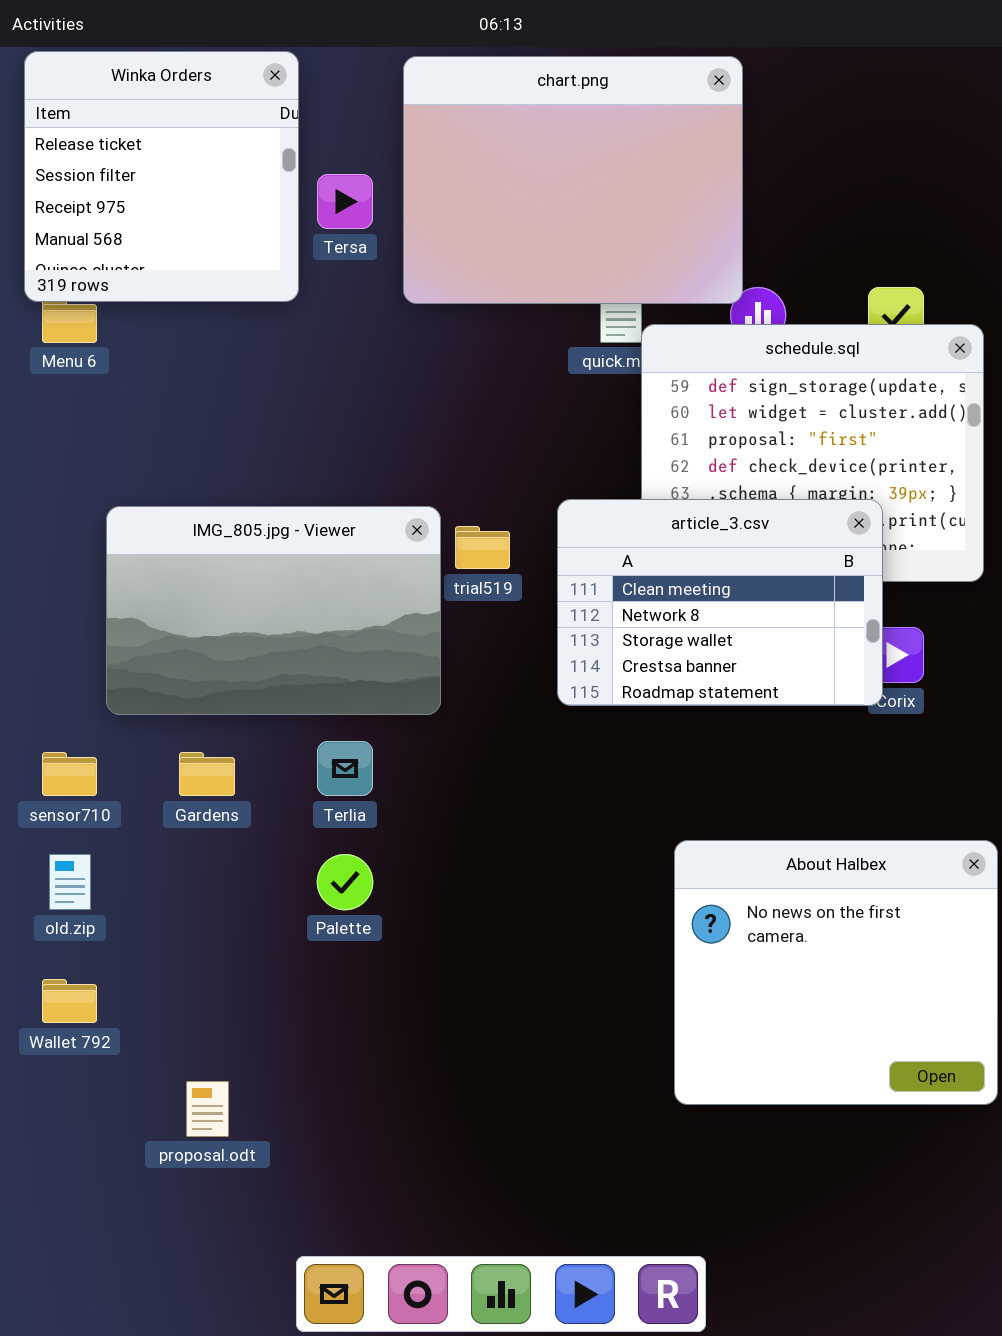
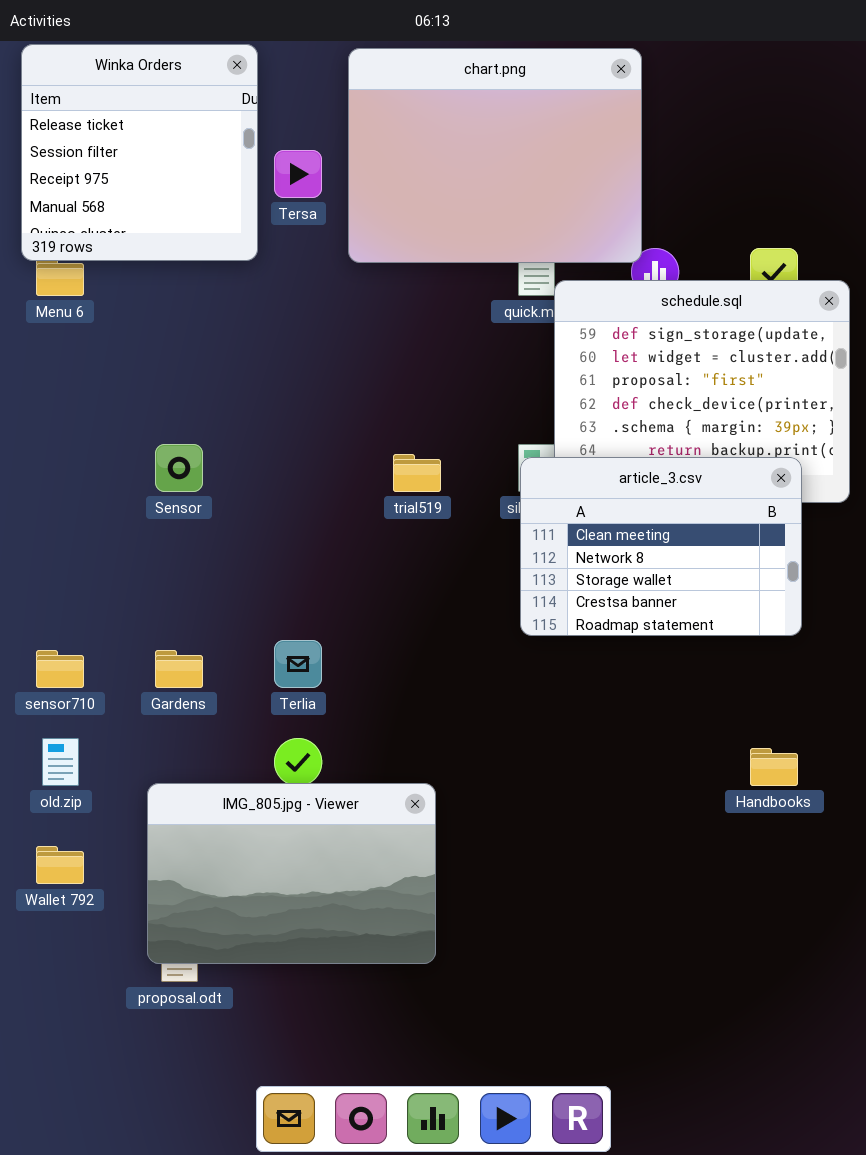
article_3.csv: [557,499,883,706] -> [520,457,802,636], moved
IMG_805.jpg - Viewer: [106,506,441,715] -> [147,783,436,964], moved
About Halbex: [674,840,998,1105] -> none, closed

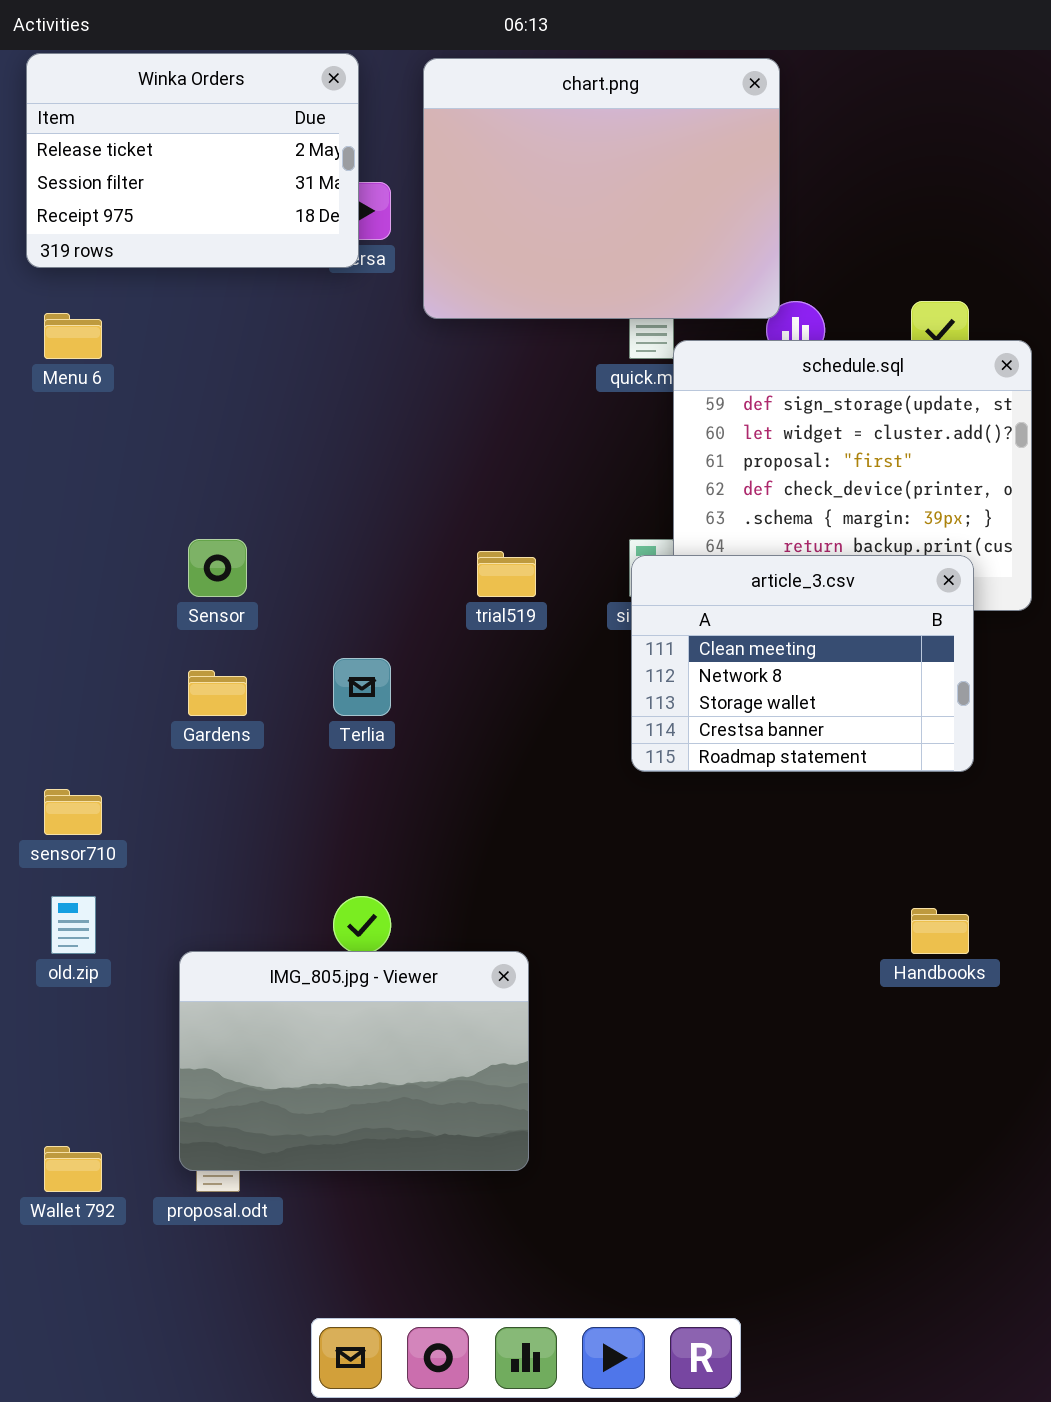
Winka Orders: [21,44,258,261] -> [26,53,359,268], resized
Terlia: [274,640,322,688] -> [333,658,391,716], moved
Gardens: [155,650,203,688] -> [188,670,247,716], moved
Wallet 792: [36,846,84,884] -> [44,1146,102,1192], moved

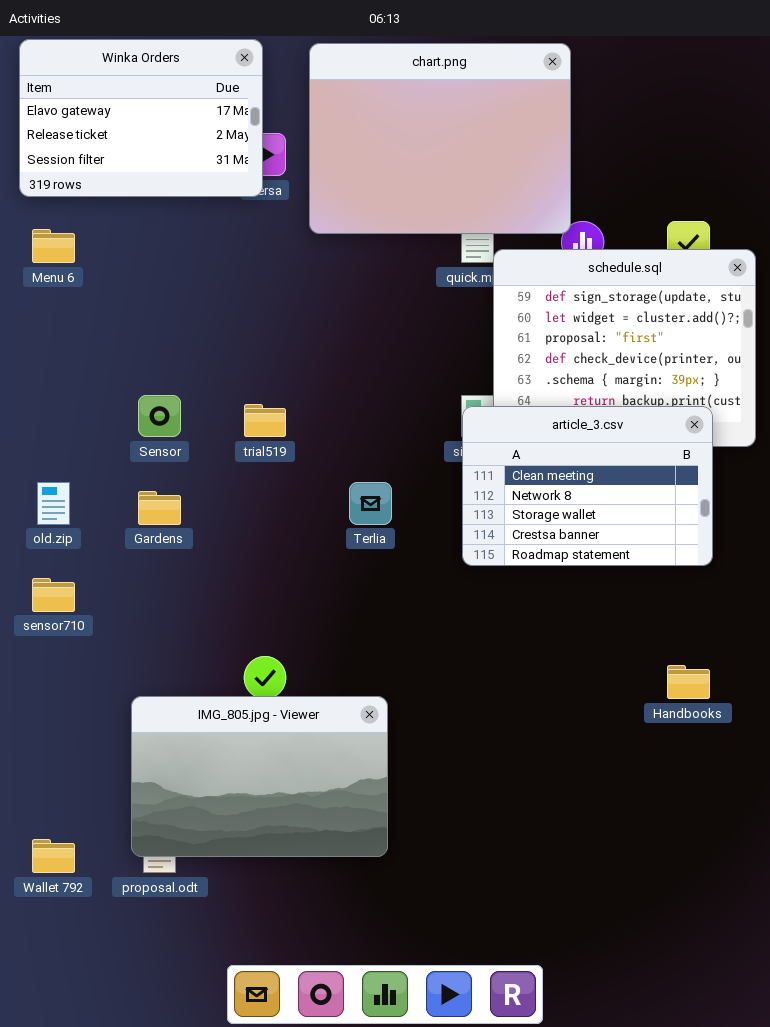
Winka Orders: [26,53,359,268] -> [19,39,263,197], scrolled up 1 row
trial519: [477,551,536,597] -> [244,404,286,437], moved
Terlia: [333,658,391,716] -> [349,482,392,525], moved
old.zip: [51,896,96,954] -> [37,482,70,525], moved

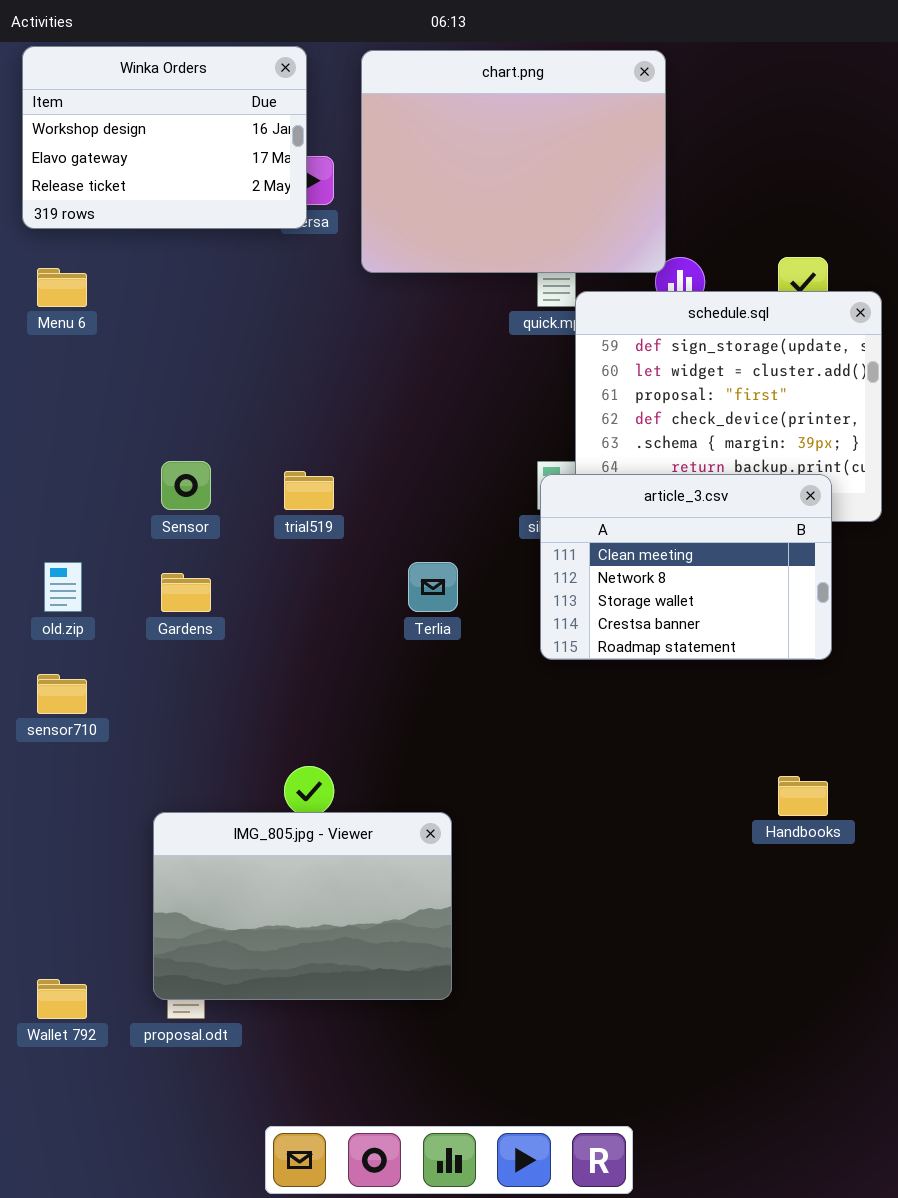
Winka Orders: [19,39,263,197] -> [22,46,307,229], scrolled up 1 row

